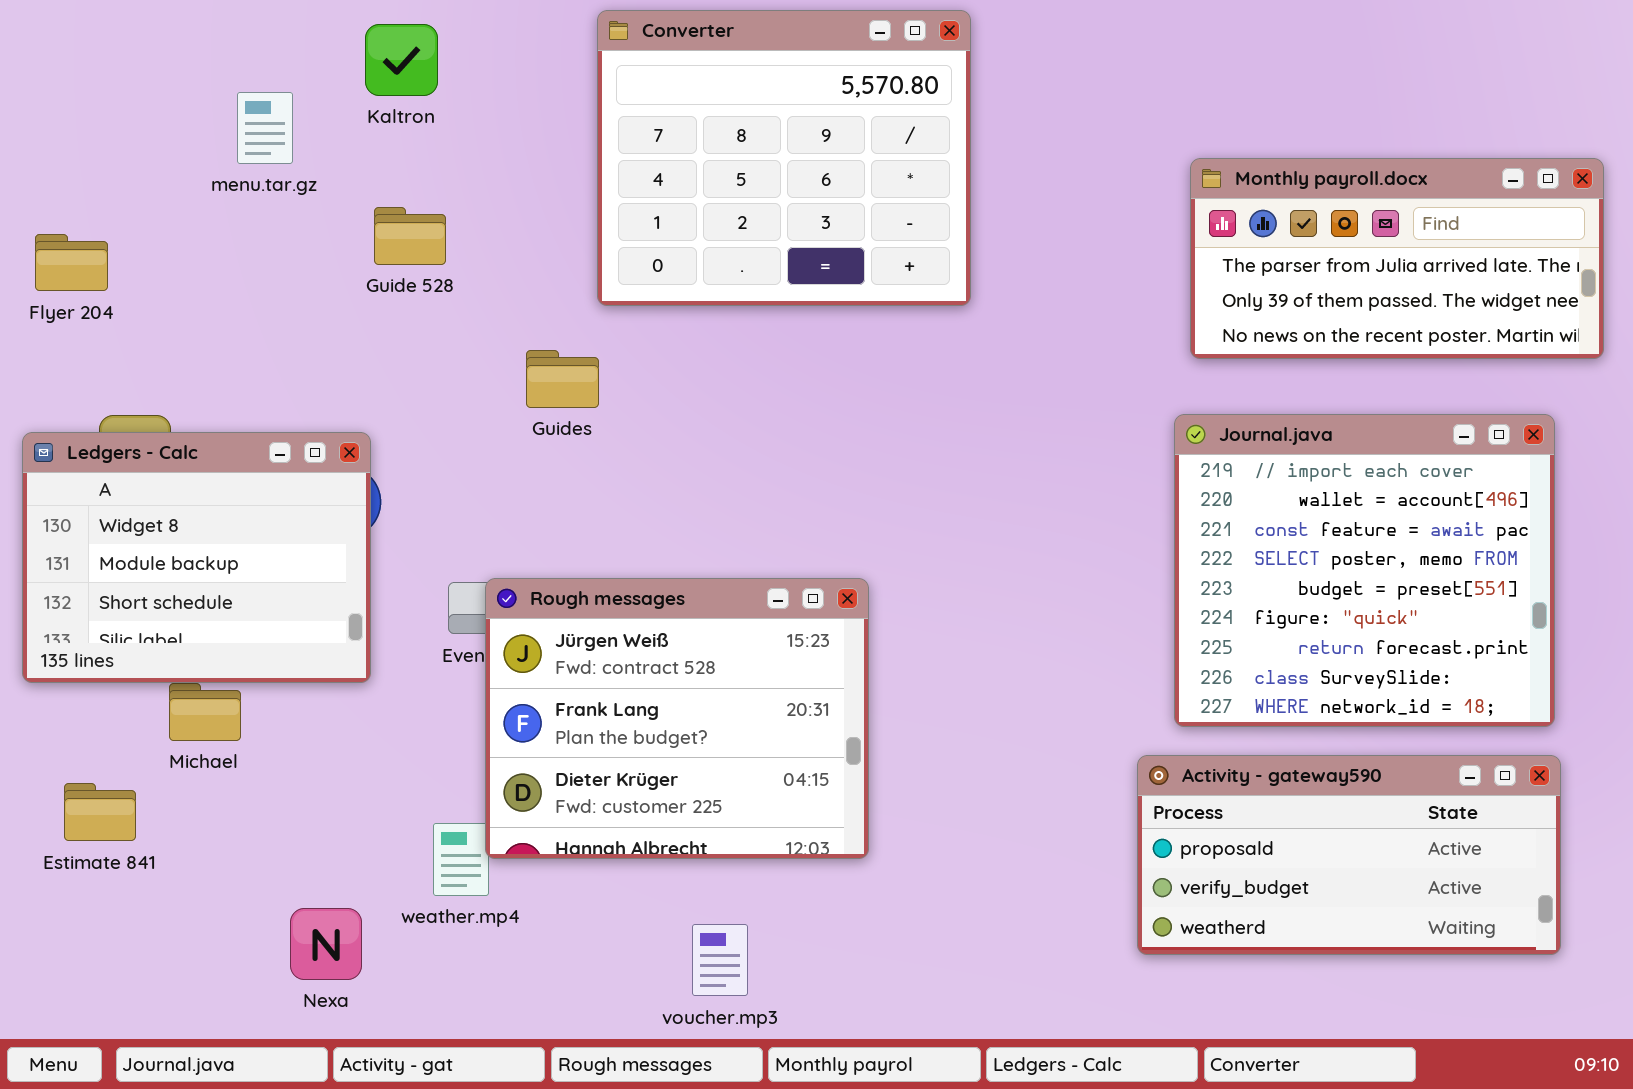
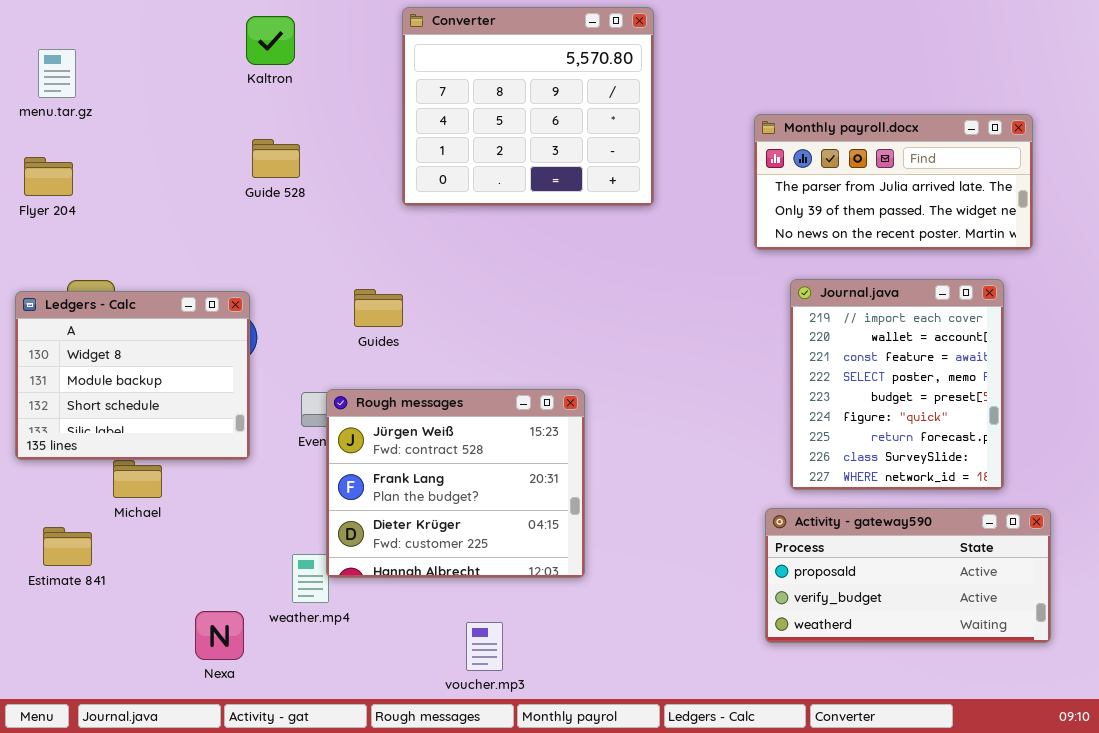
menu.tar.gz: [237,92,293,164] -> [38,49,76,98], moved
Monthly payroll.docx: [1190,158,1604,359] -> [754,114,1033,250], moved
Guides: [526,350,599,408] -> [354,289,403,327], moved
Journal.java: [1174,414,1555,727] -> [790,279,1004,490], resized

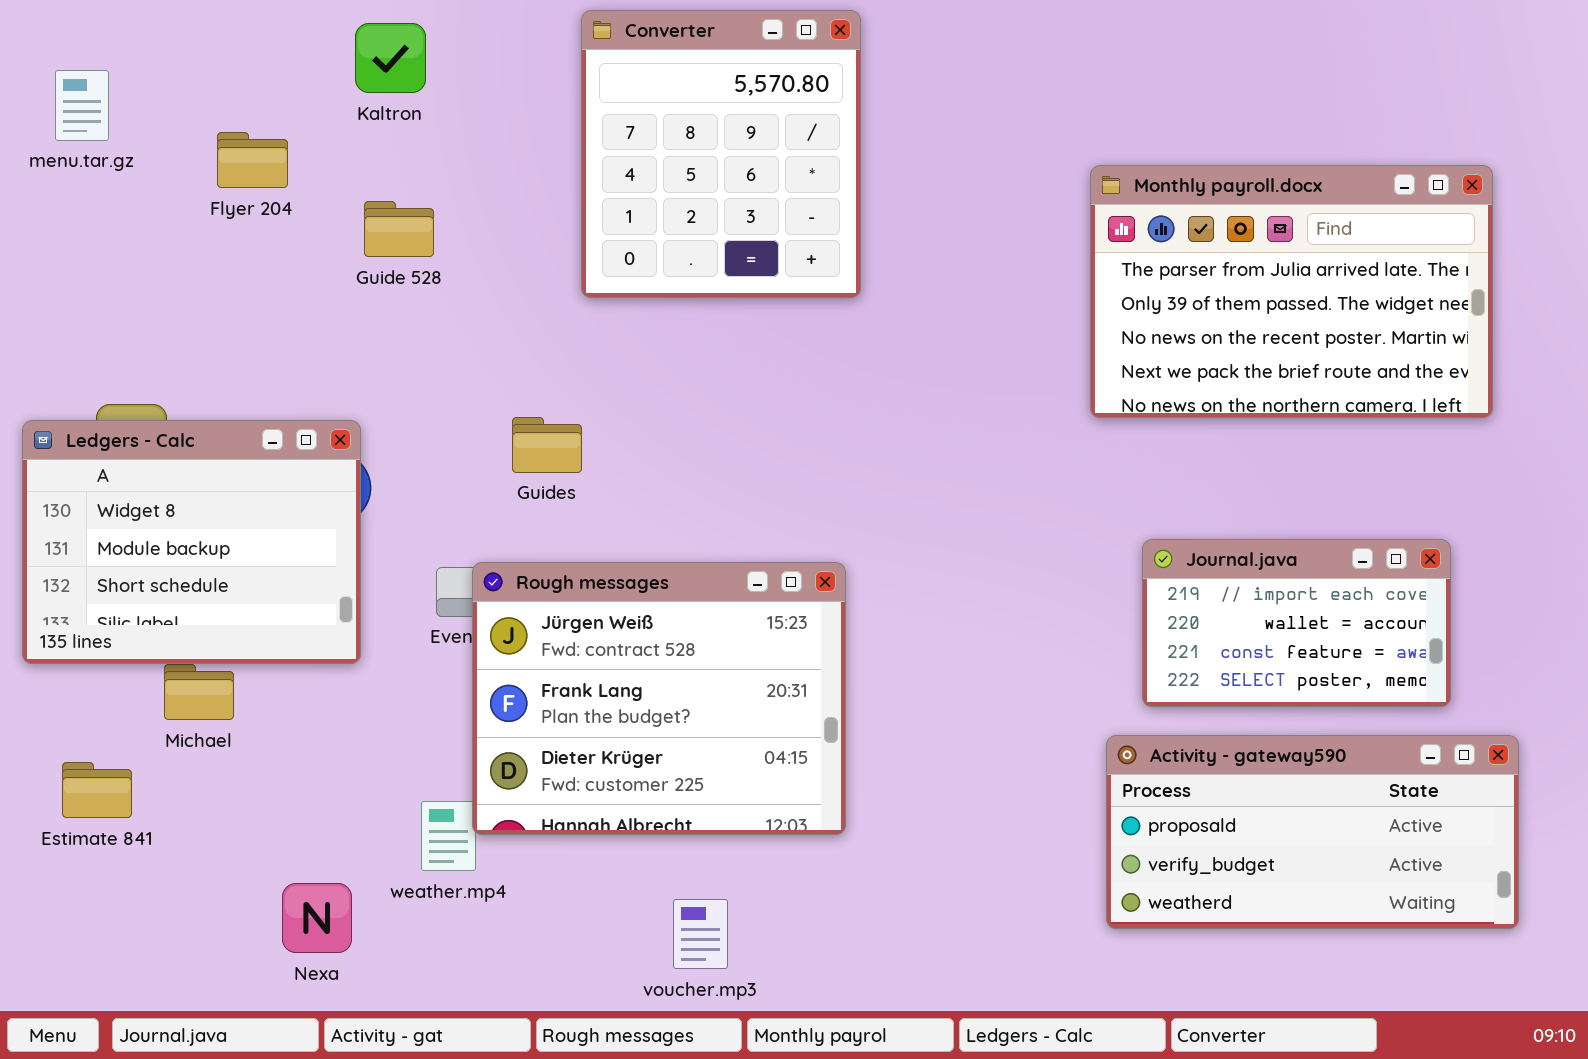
Converter: [402,7,654,206] -> [581,10,861,298], resized
Monthly payroll.docx: [754,114,1033,250] -> [1090,165,1493,418], resized
Flyer 204: [24,157,73,196] -> [217,132,288,188], moved
Journal.java: [790,279,1004,490] -> [1142,539,1451,707], resized

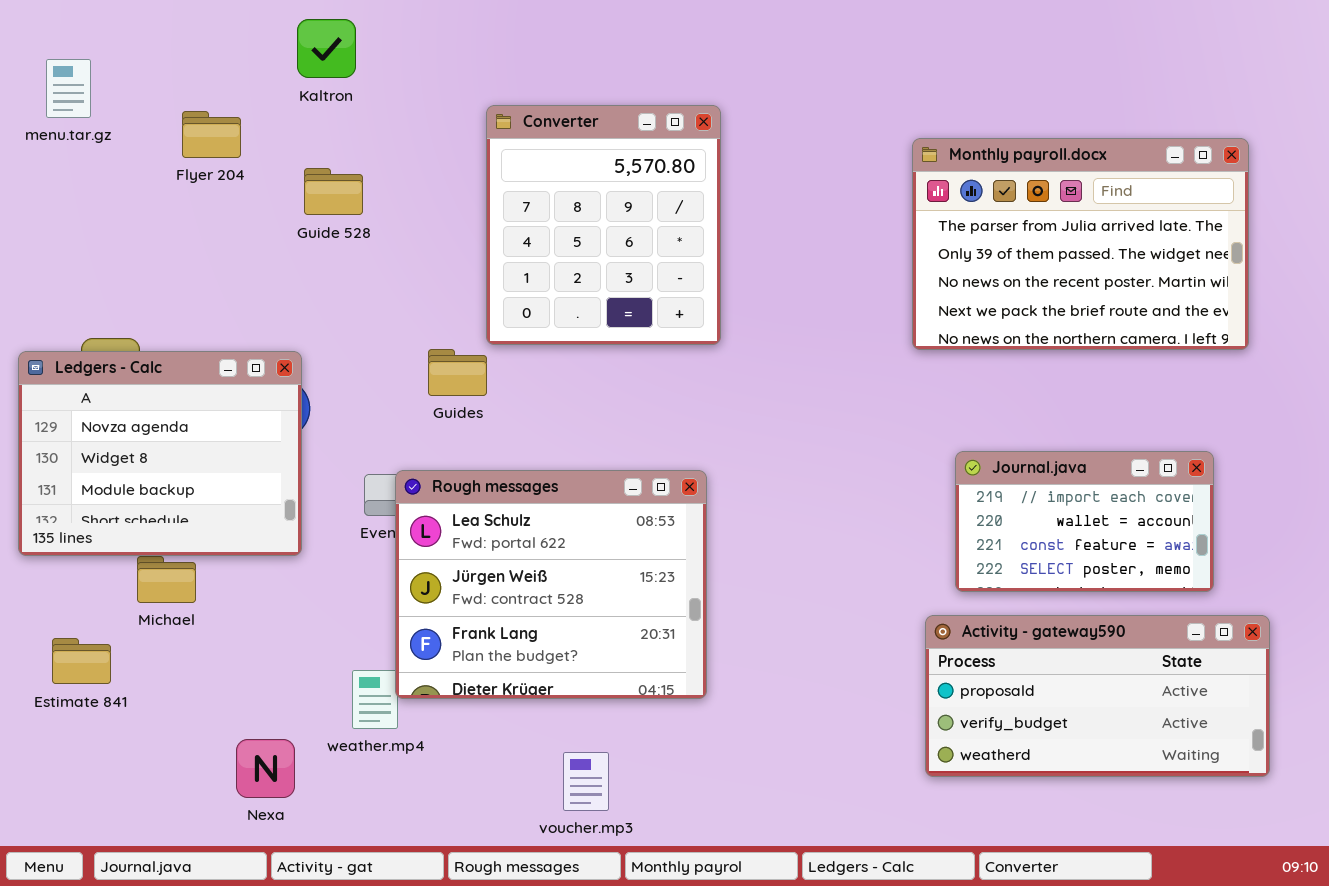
Converter: [581,10,861,298] -> [486,105,721,345], moved
Ledgers - Calc: [22,420,361,664] -> [18,351,302,556], scrolled up 1 row
Rough messages: [472,562,846,835] -> [395,470,707,699], scrolled up 1 row

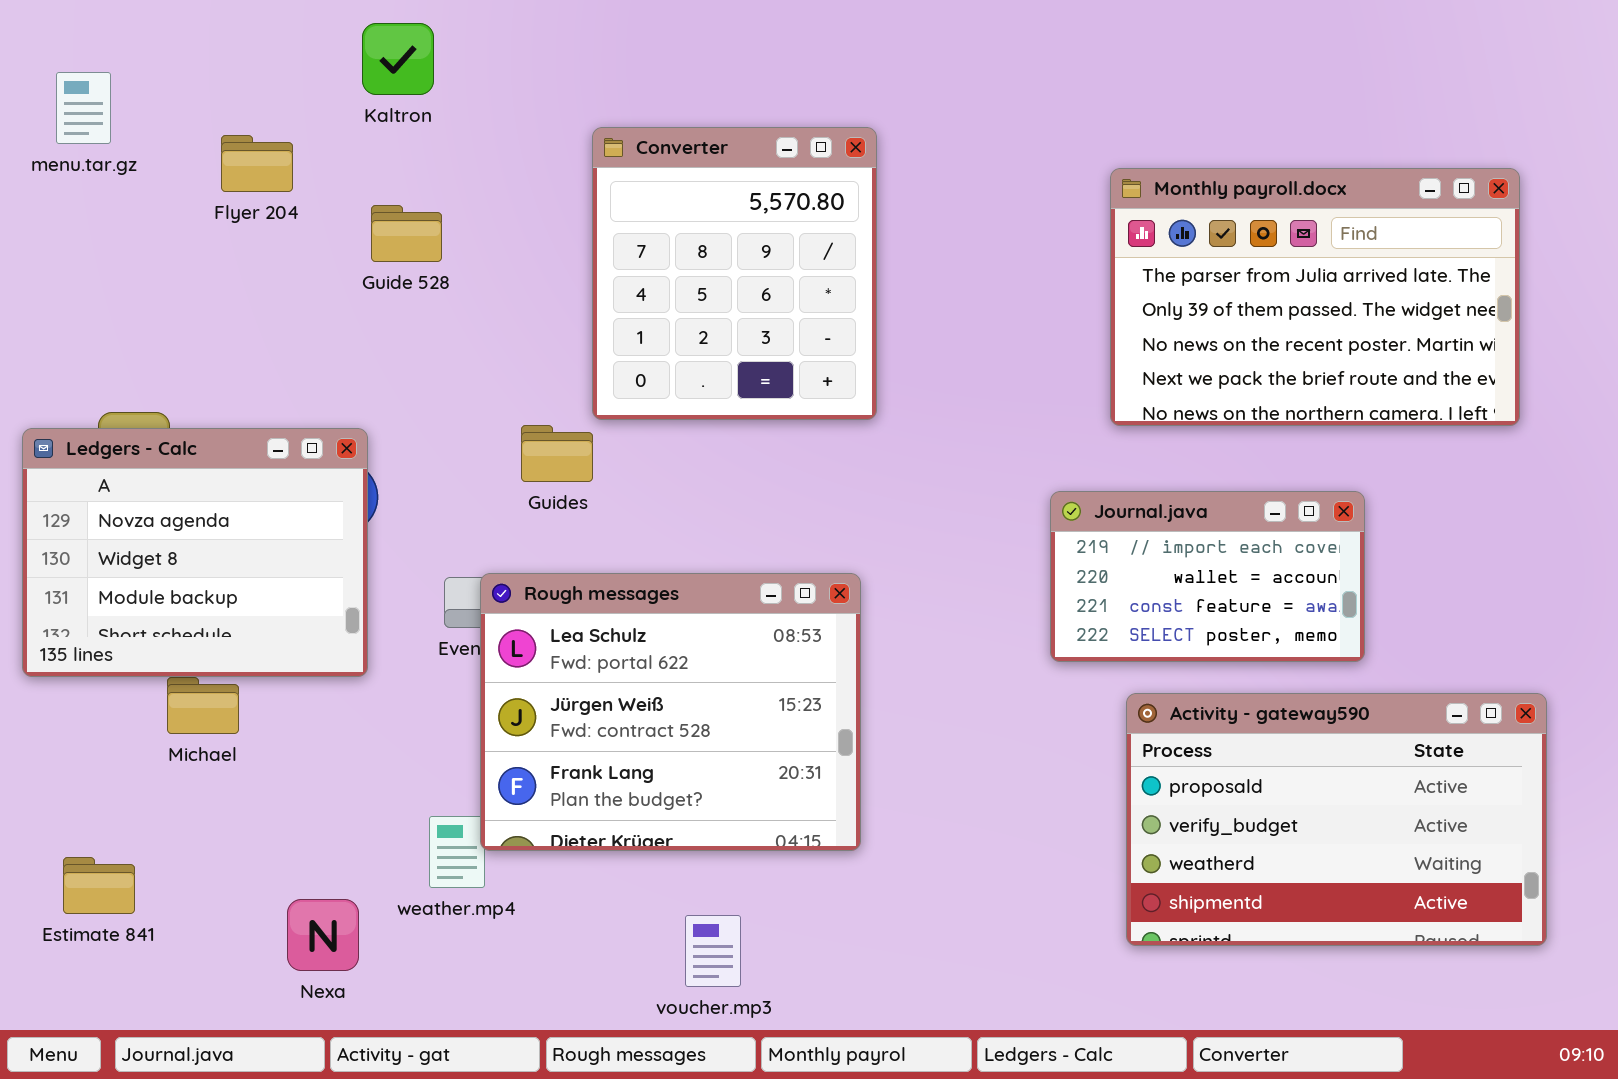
Journal.java: [955,451,1214,592] -> [1050,491,1365,662], moved
Activity - gateway590: [925,615,1270,777] -> [1126,693,1547,946], resized
Estimate 841: [52,638,111,684] -> [63,857,135,914], moved

